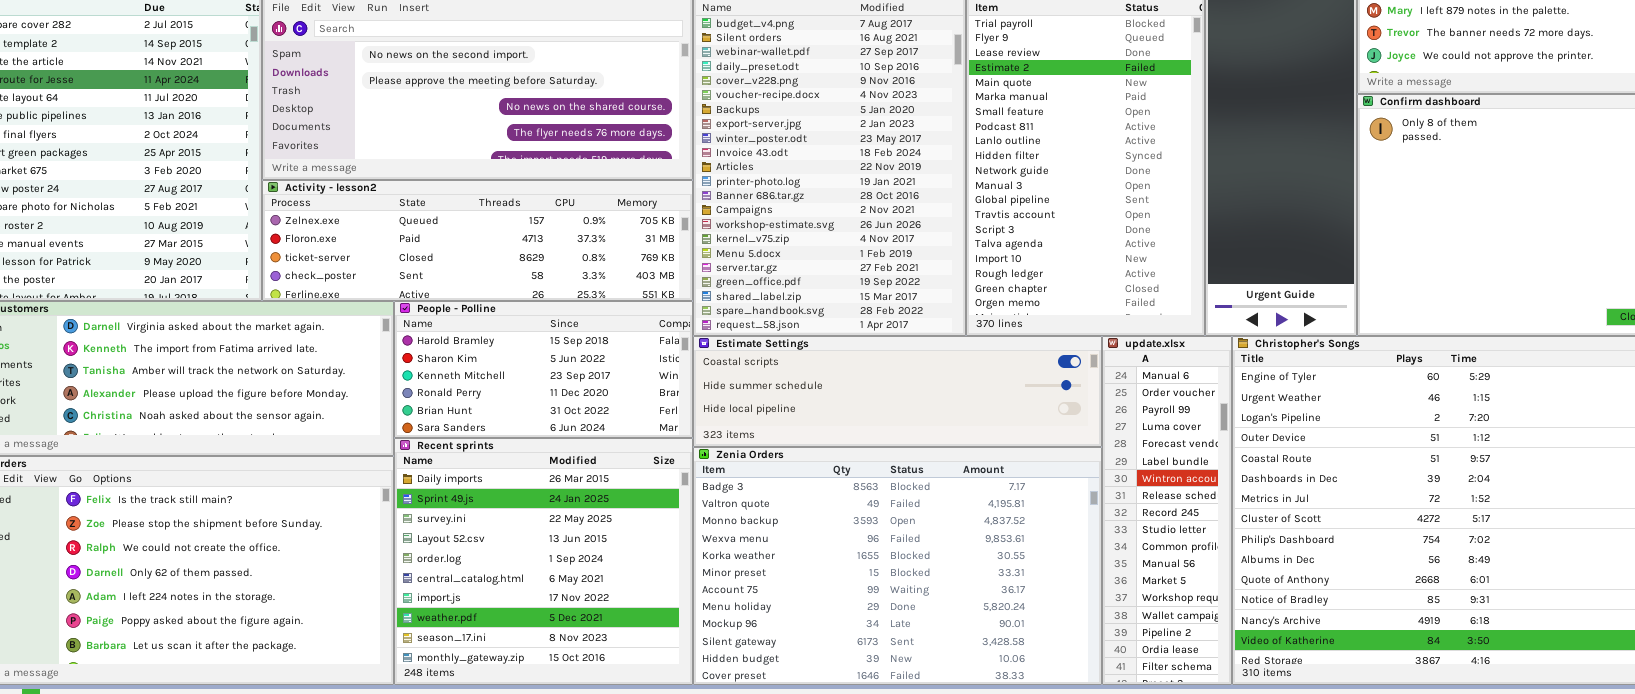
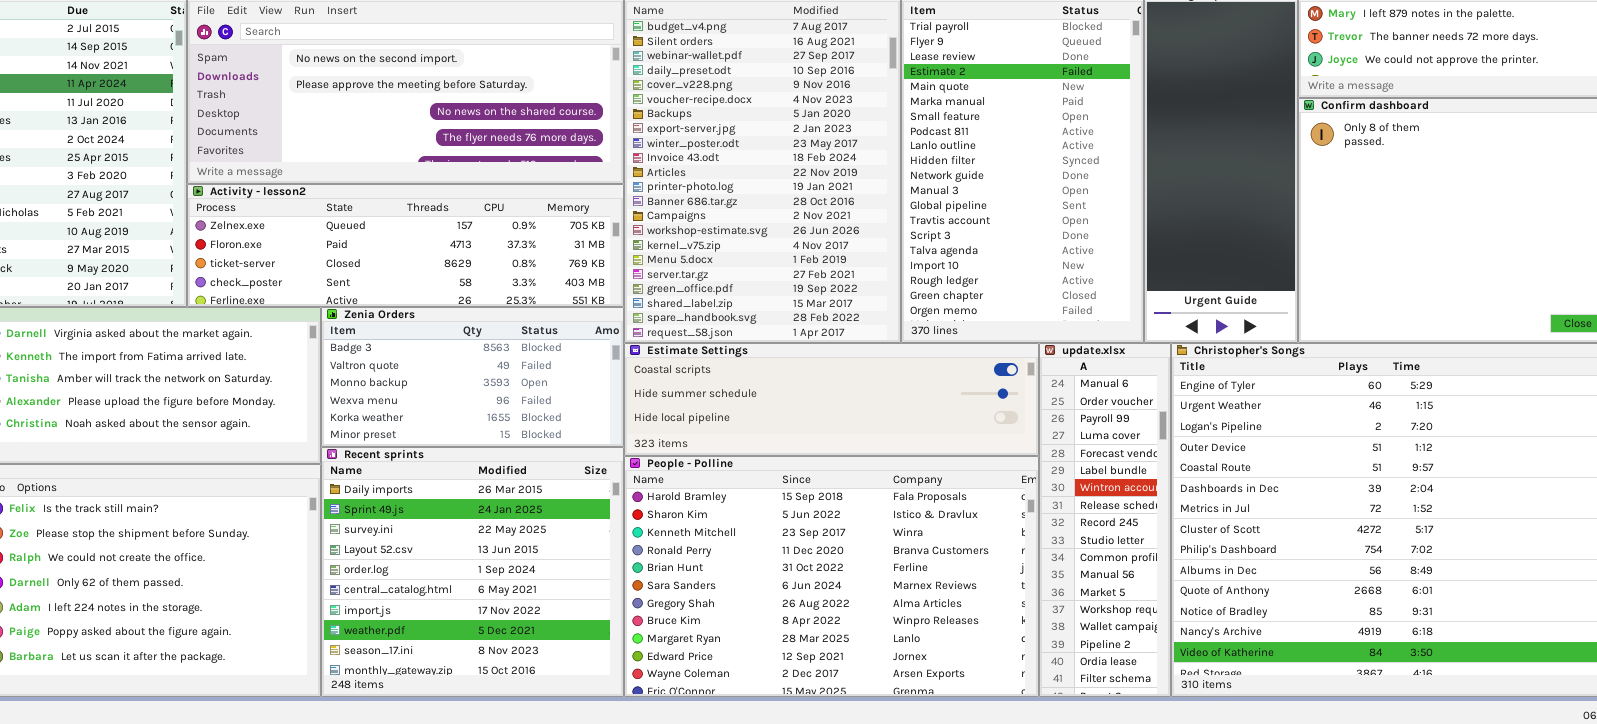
People - Polline: [394,301,693,438] -> [624,456,1039,697], moved, resized
Zenia Orders: [693,447,1102,685] -> [321,307,624,447], moved, resized

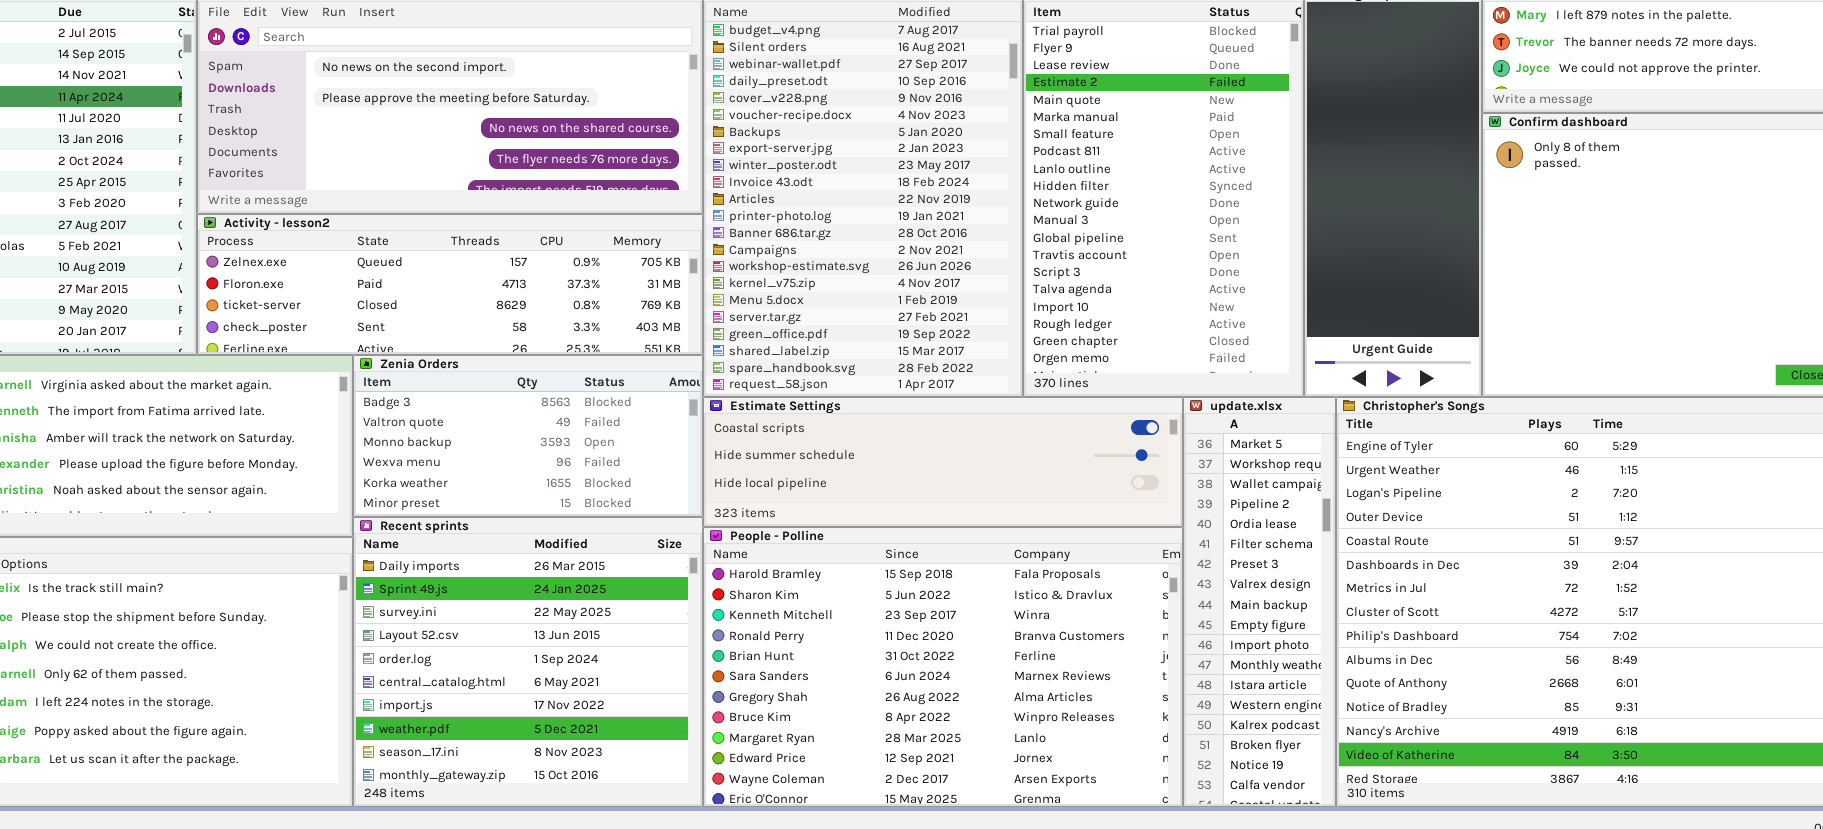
update.xlsx: [1039,343,1171,697] -> [1183,397,1336,807], scrolled down 12 rows

